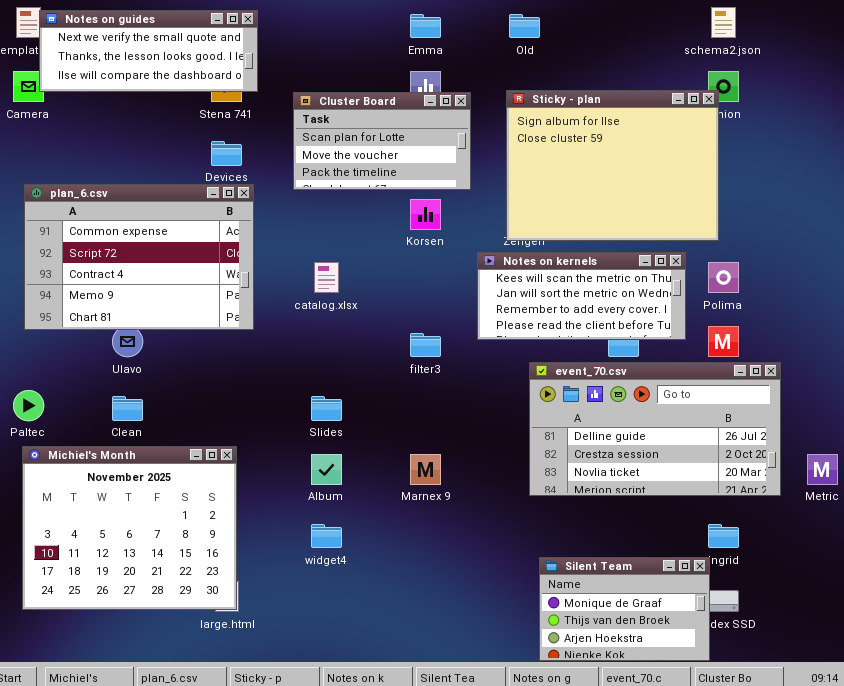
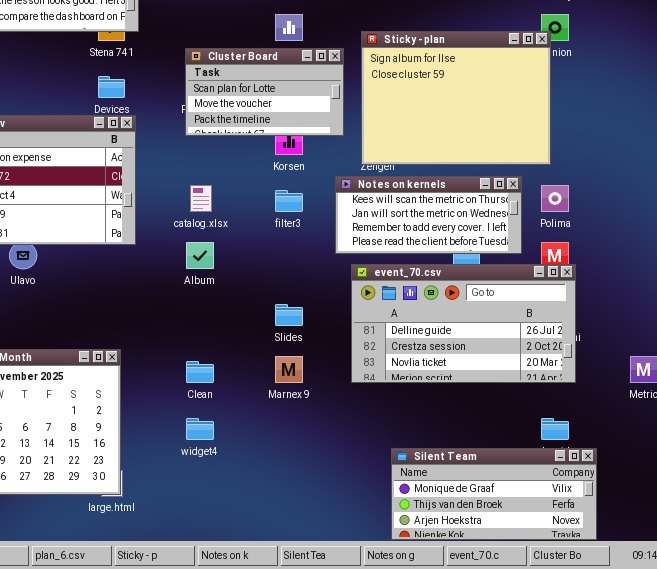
Cluster Board: [293,92,471,190] -> [185,48,344,136], moved
filter3: [410,333,441,357] -> [275,190,303,212], moved
event_70.csv: [529,362,781,496] -> [351,264,576,383], moved
Clean: [112,396,143,421] -> [186,361,214,383], moved
Slides: [311,396,342,421] -> [275,304,303,326], moved
Album: [311,454,342,485] -> [186,242,214,269], moved
Silent Team: [539,557,710,661] -> [391,448,597,540], resized

